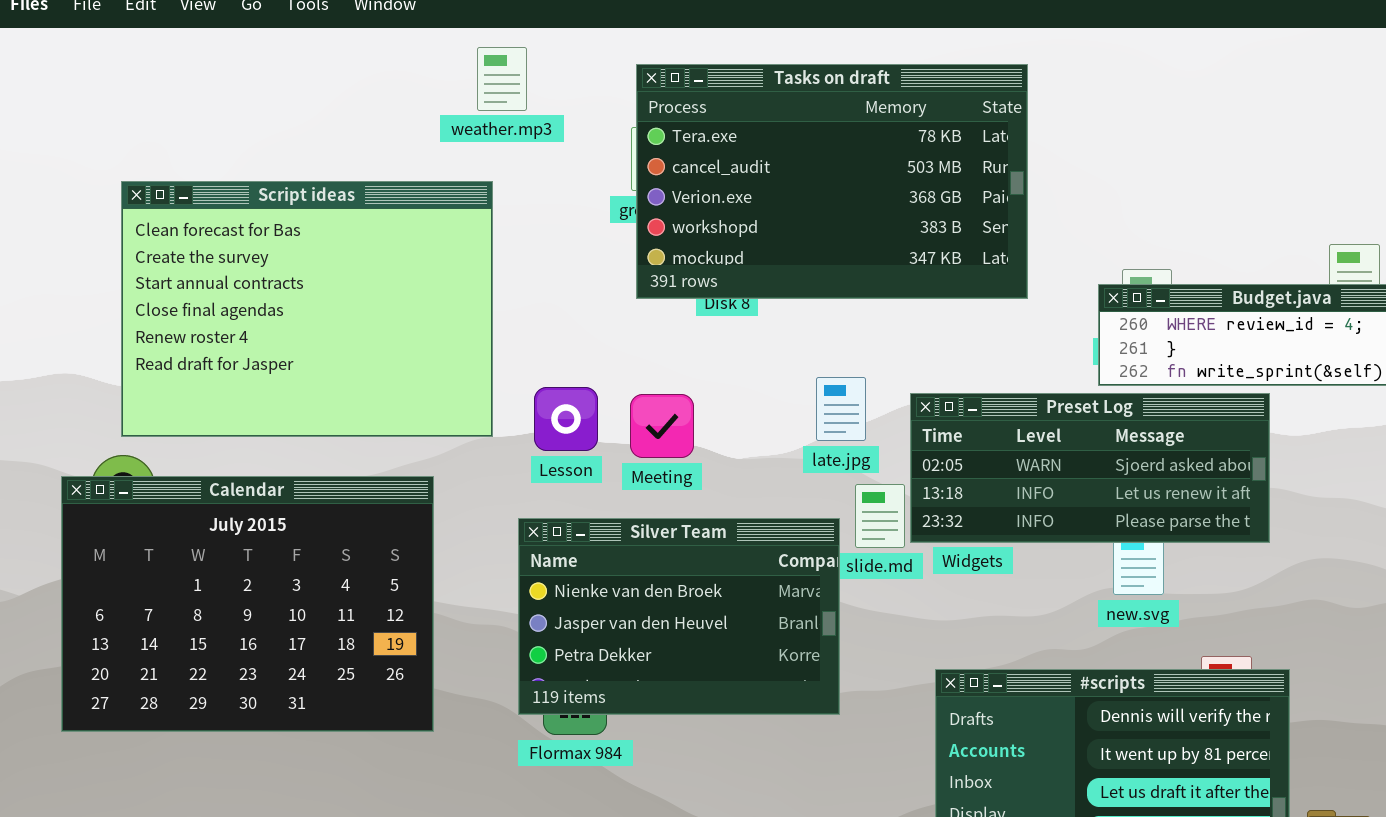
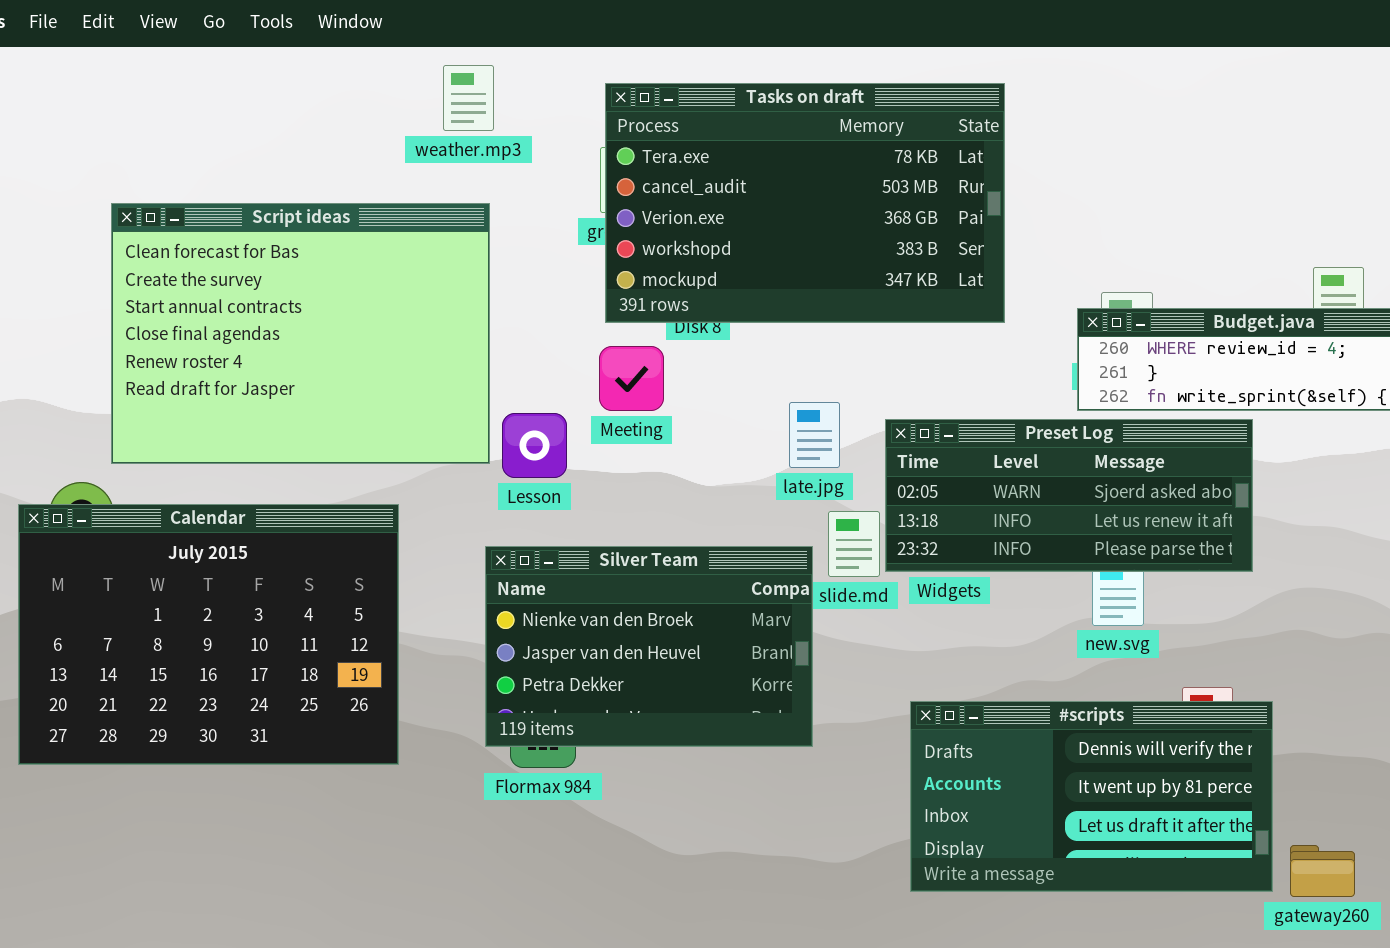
Script ideas: [121,181,493,437] -> [111,203,490,464], moved
Meeting: [630,394,694,458] -> [599,346,664,411], moved

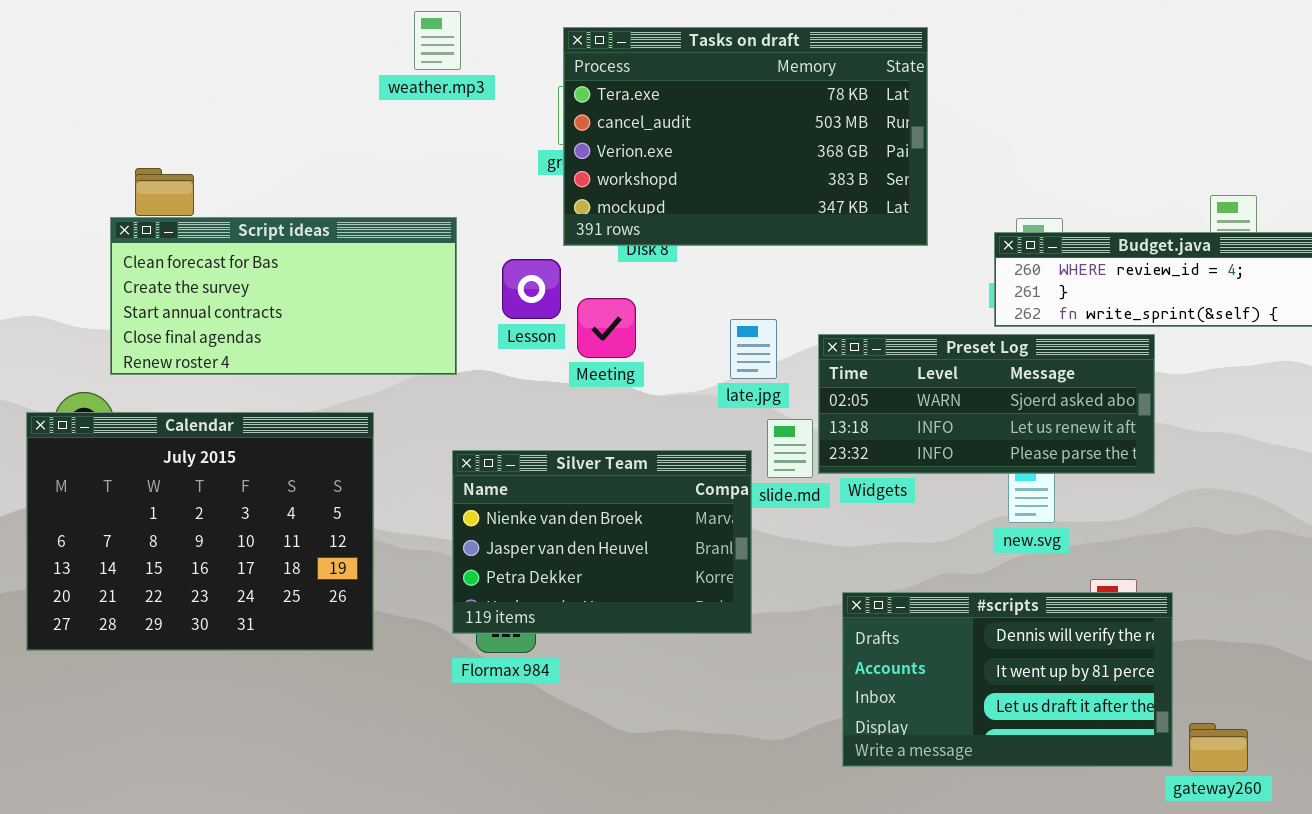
Script ideas: [111,203,490,464] -> [110,217,457,375], resized
Meeting: [599,346,664,411] -> [577,298,636,358], moved
Lesson: [502,413,567,478] -> [502,259,561,319], moved

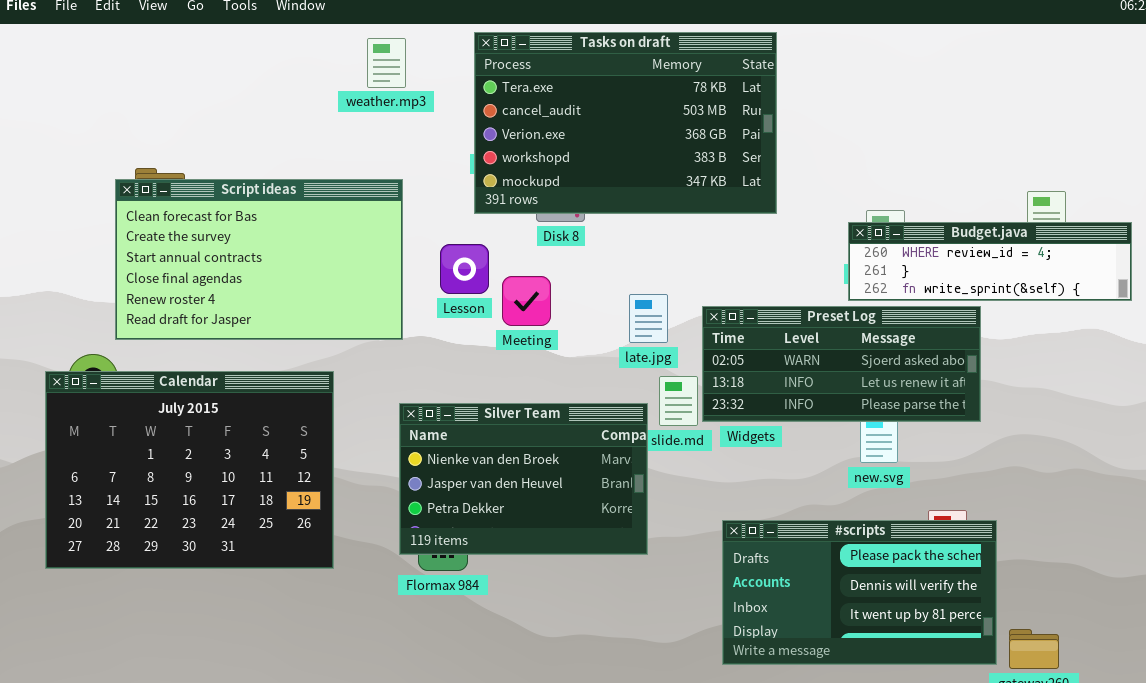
Tasks on draft: [563,27,928,246] -> [474,32,777,214], moved
Script ideas: [110,217,457,375] -> [115,179,403,340], resized
#scripts: [842,592,1173,767] -> [722,520,997,665], scrolled up 1 row

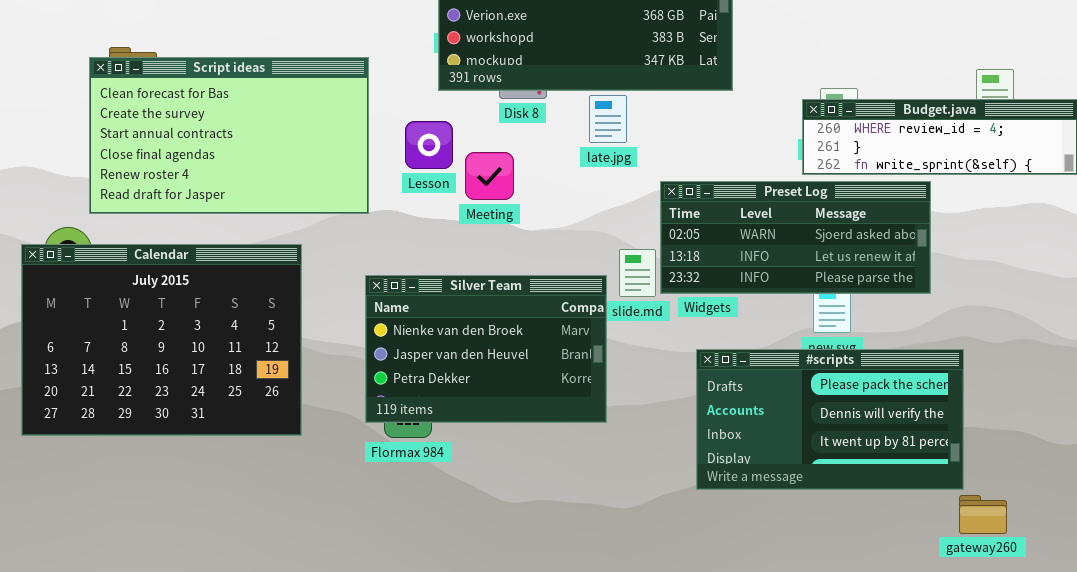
late.jpg: [629,294,668,343] -> [589,95,627,143], moved
#scripts: [722,520,997,665] -> [696,349,964,490], moved

